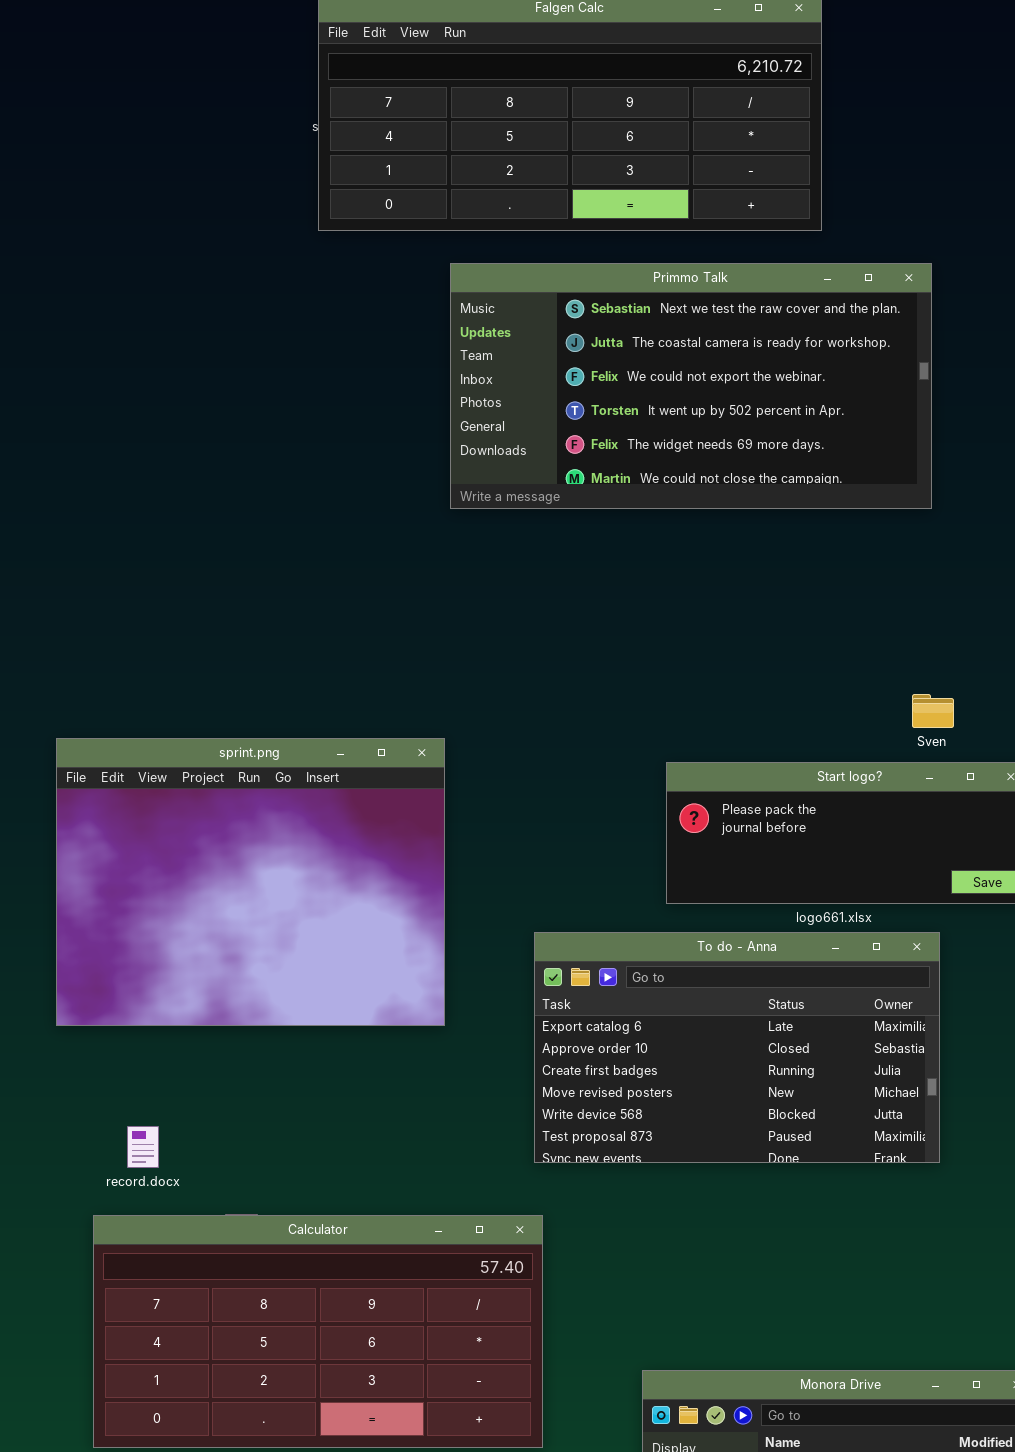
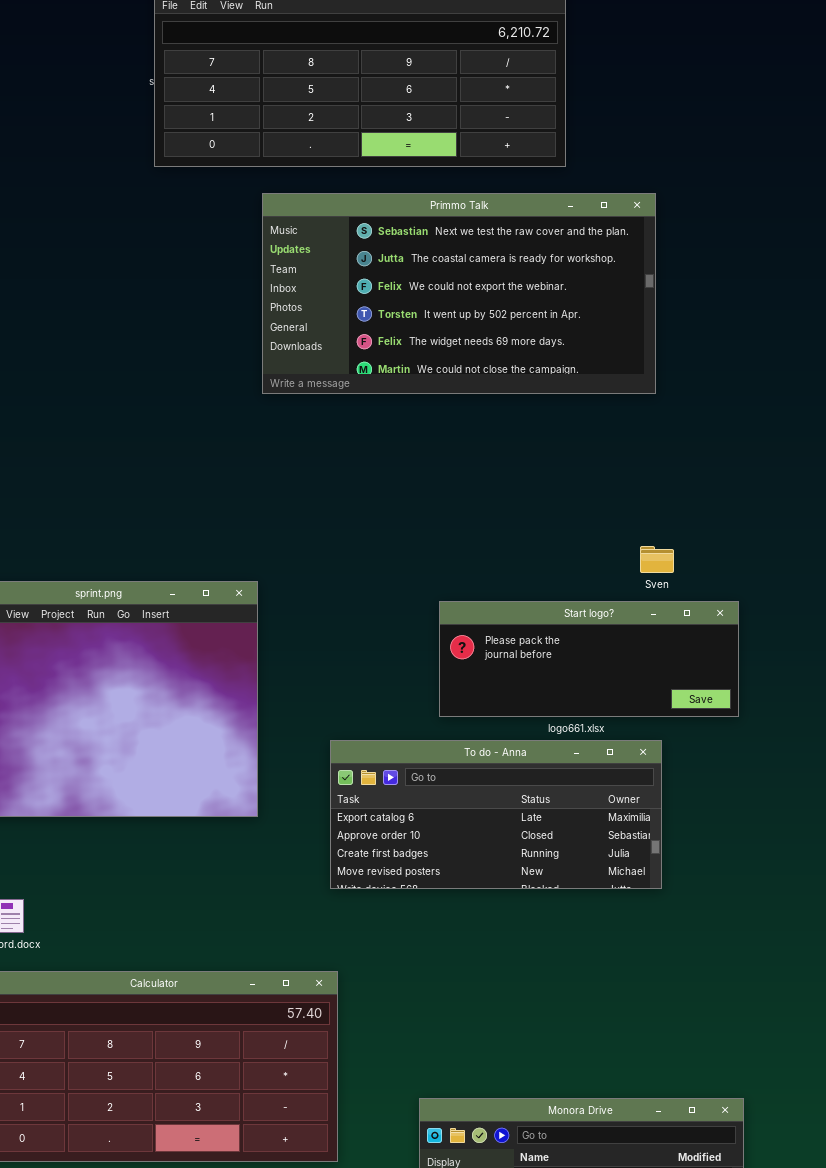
To do - Anna: [534,932,940,1163] -> [330,740,662,889], resized

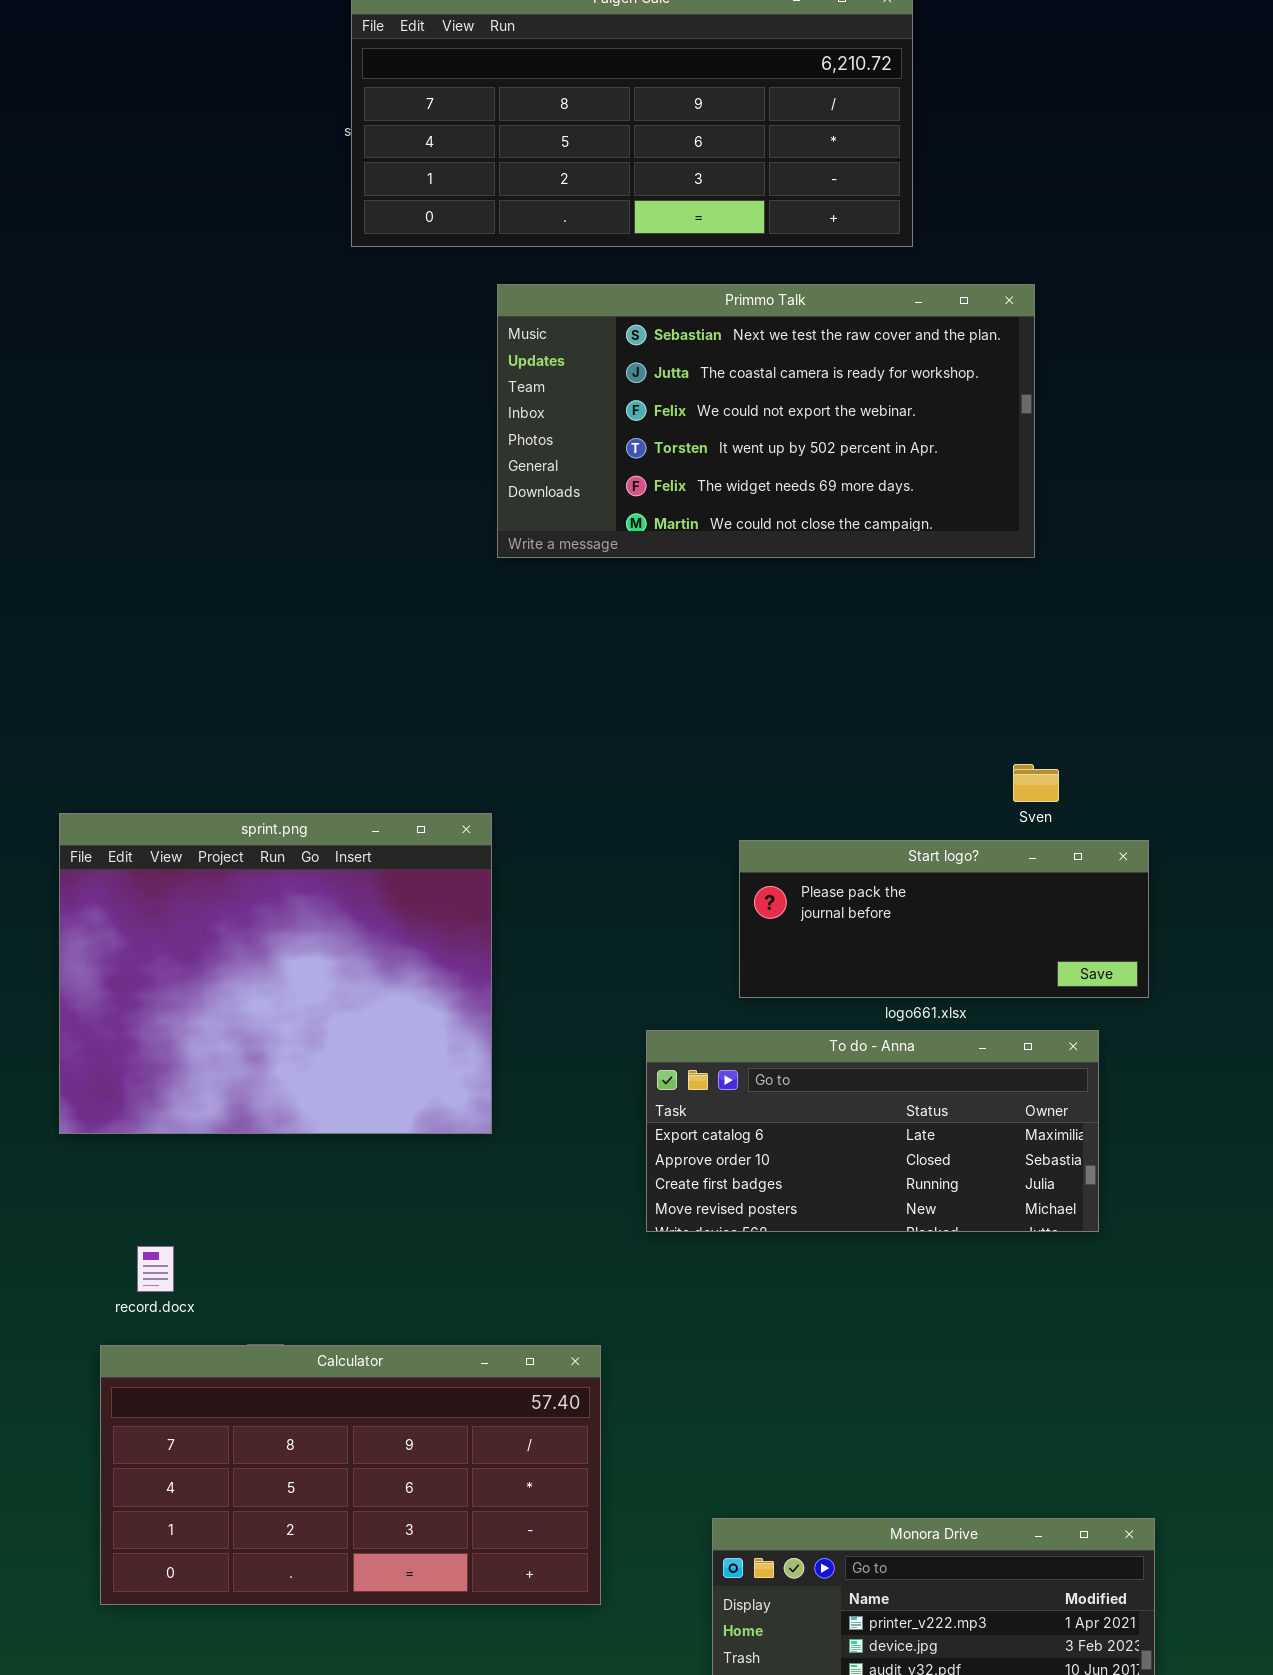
To do - Anna: [330,740,662,889] -> [646,1030,1099,1232], moved

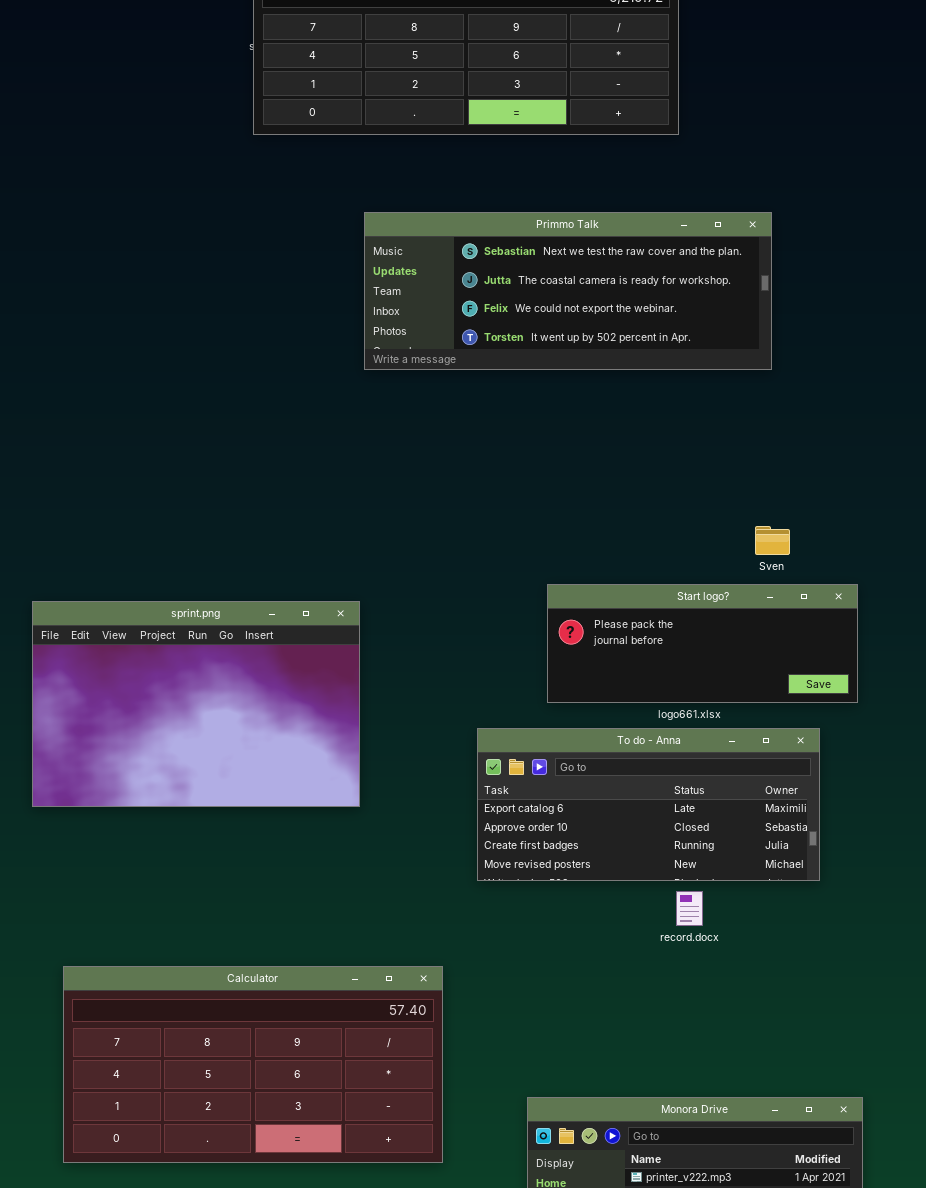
Primmo Talk: [497,284,1035,558] -> [364,212,772,370], resized
sprint.png: [59,813,492,1134] -> [32,601,360,807], resized
record.docx: [137,1246,174,1292] -> [676,891,703,926], moved

